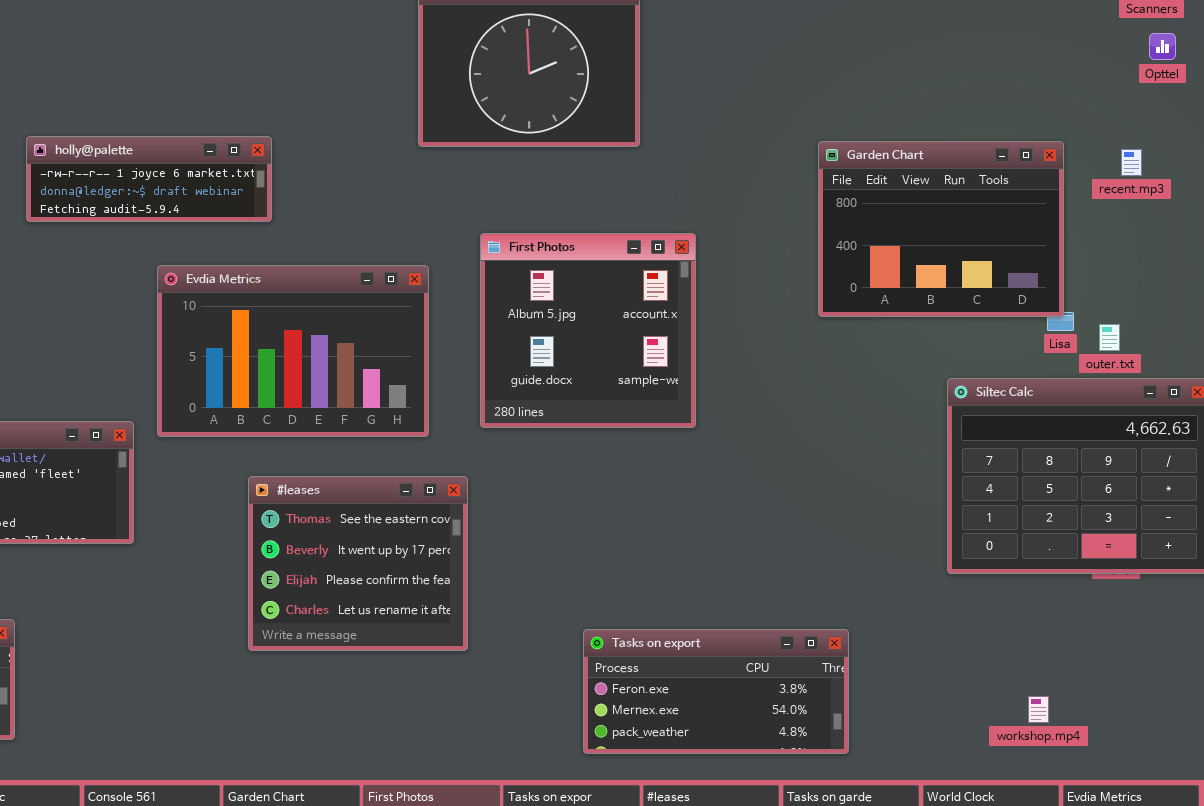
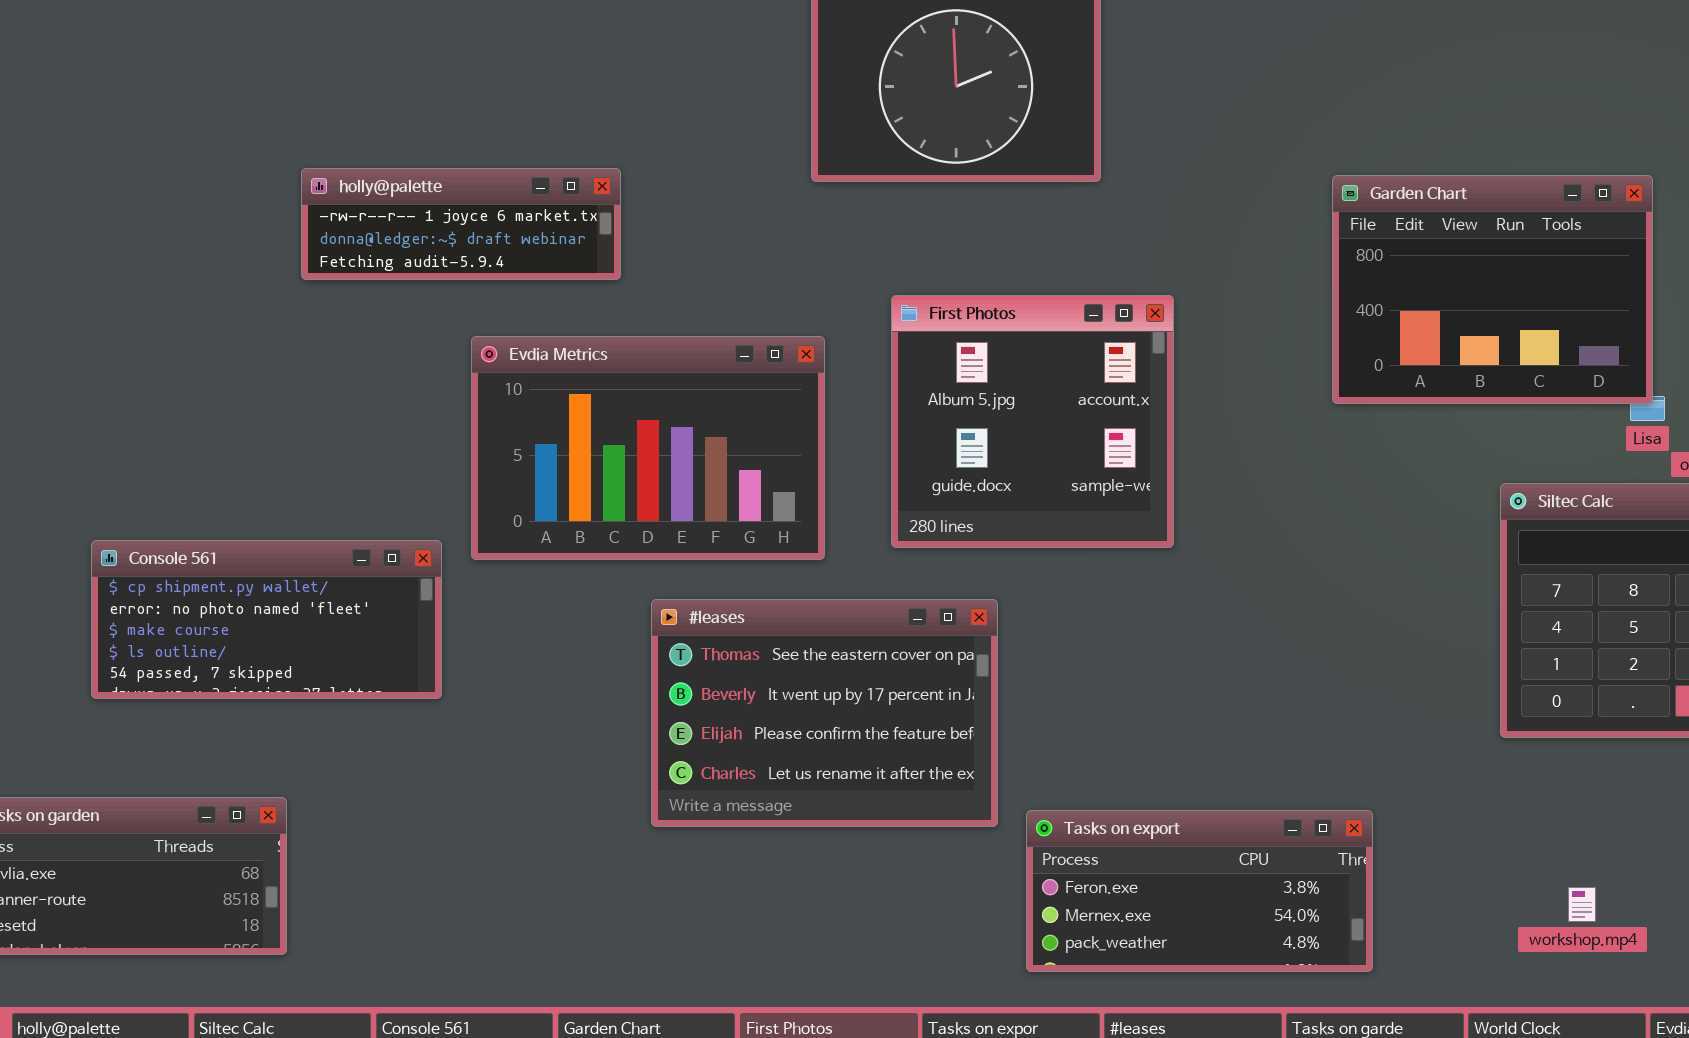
#leases: [248,476,468,651] -> [651,599,998,827], moved, resized
workshop.mp4: [1028,696,1049,723] -> [1568,887,1596,922], moved

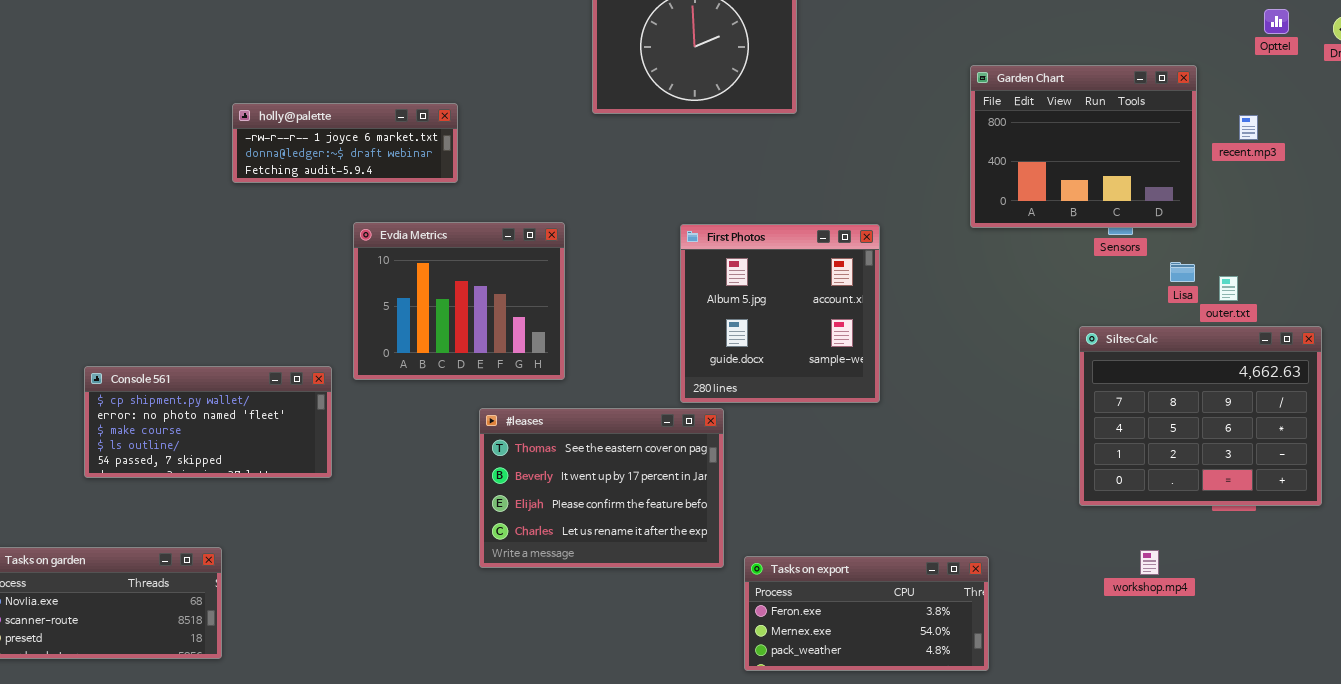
Garden Chart: [1332,175,1653,404] -> [970,65,1197,228], moved
First Photos: [891,295,1174,548] -> [680,224,880,403], moved
Evdia Metrics: [471,336,825,560] -> [353,222,565,380], resized
workshop.mp4: [1568,887,1596,922] -> [1140,550,1159,575], moved

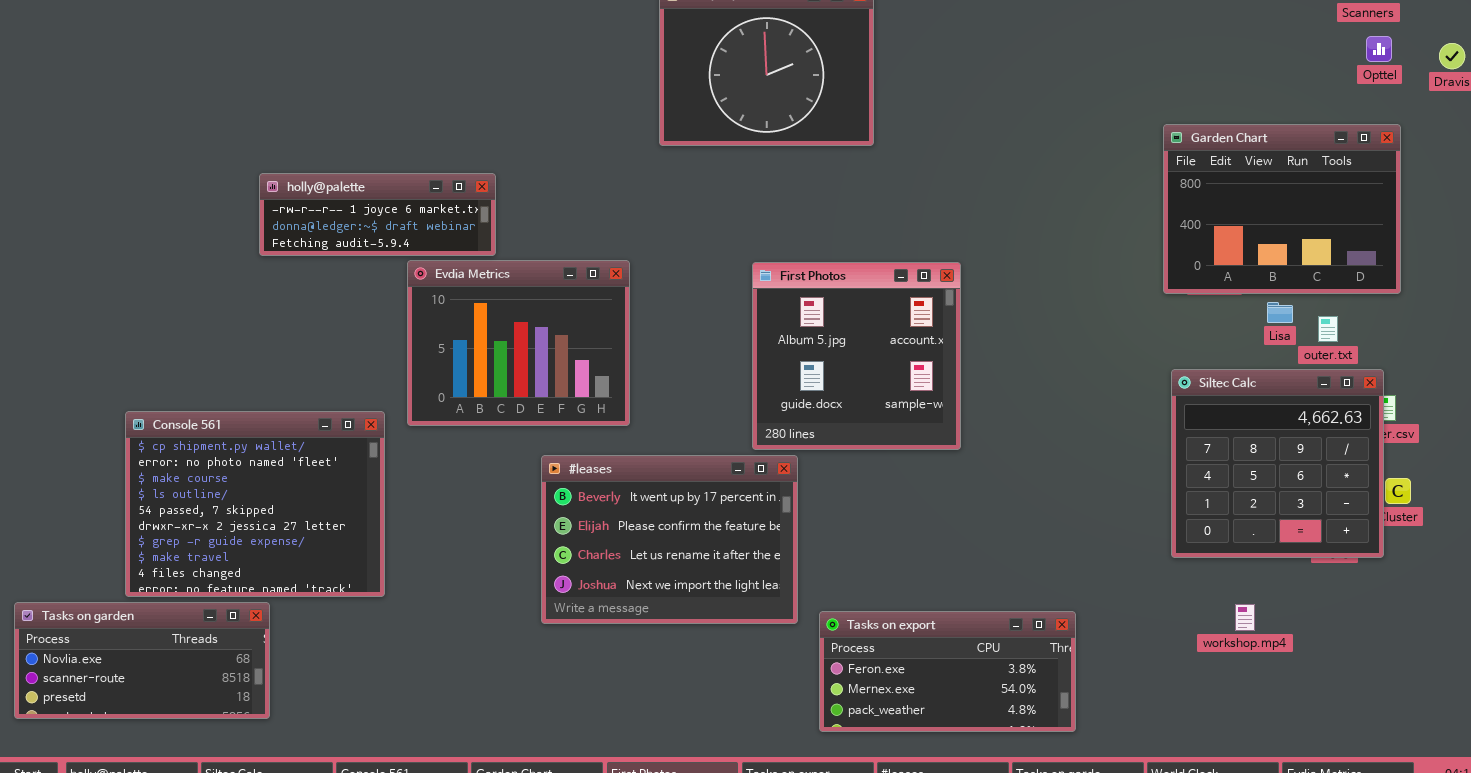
Garden Chart: [970,65,1197,228] -> [1163,124,1401,294], moved
holly@palette: [232,103,458,183] -> [259,173,496,256], moved
Siltec Calc: [1079,326,1322,506] -> [1171,369,1384,558], resized
Console 561: [84,366,332,478] -> [125,411,385,597], resized
#leases: [479,408,724,568] -> [541,455,798,624], scrolled down 1 row

